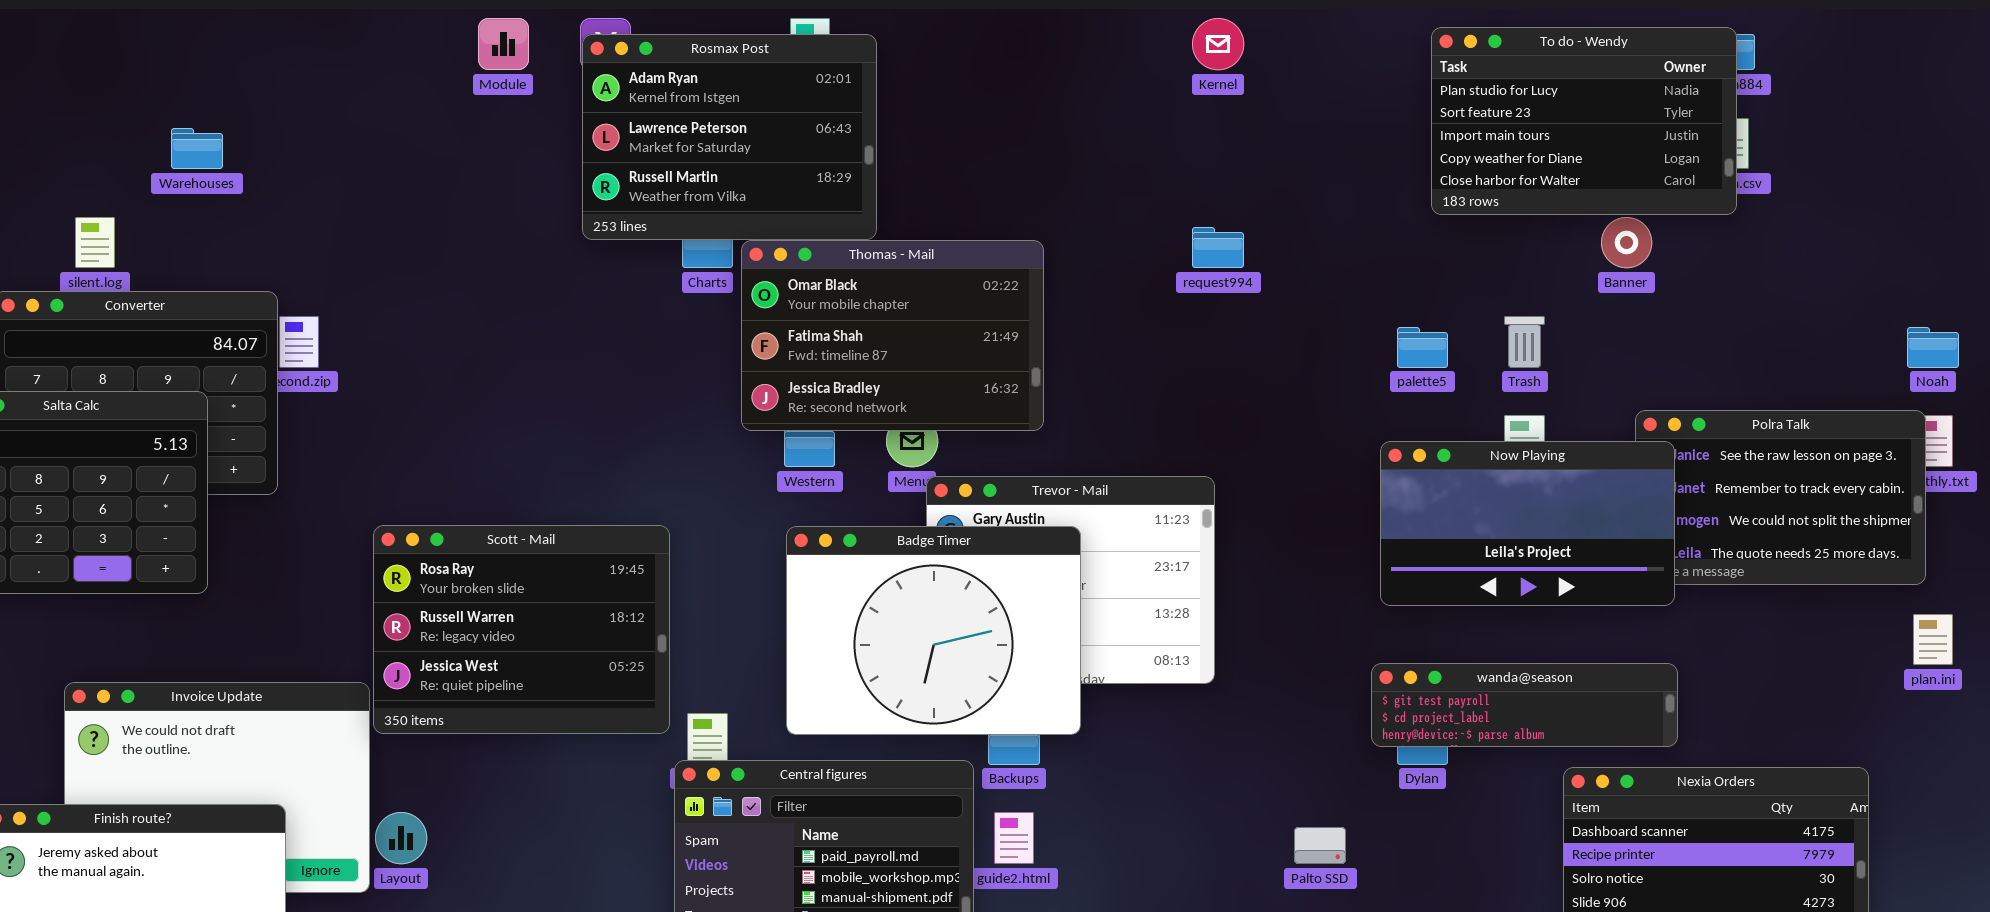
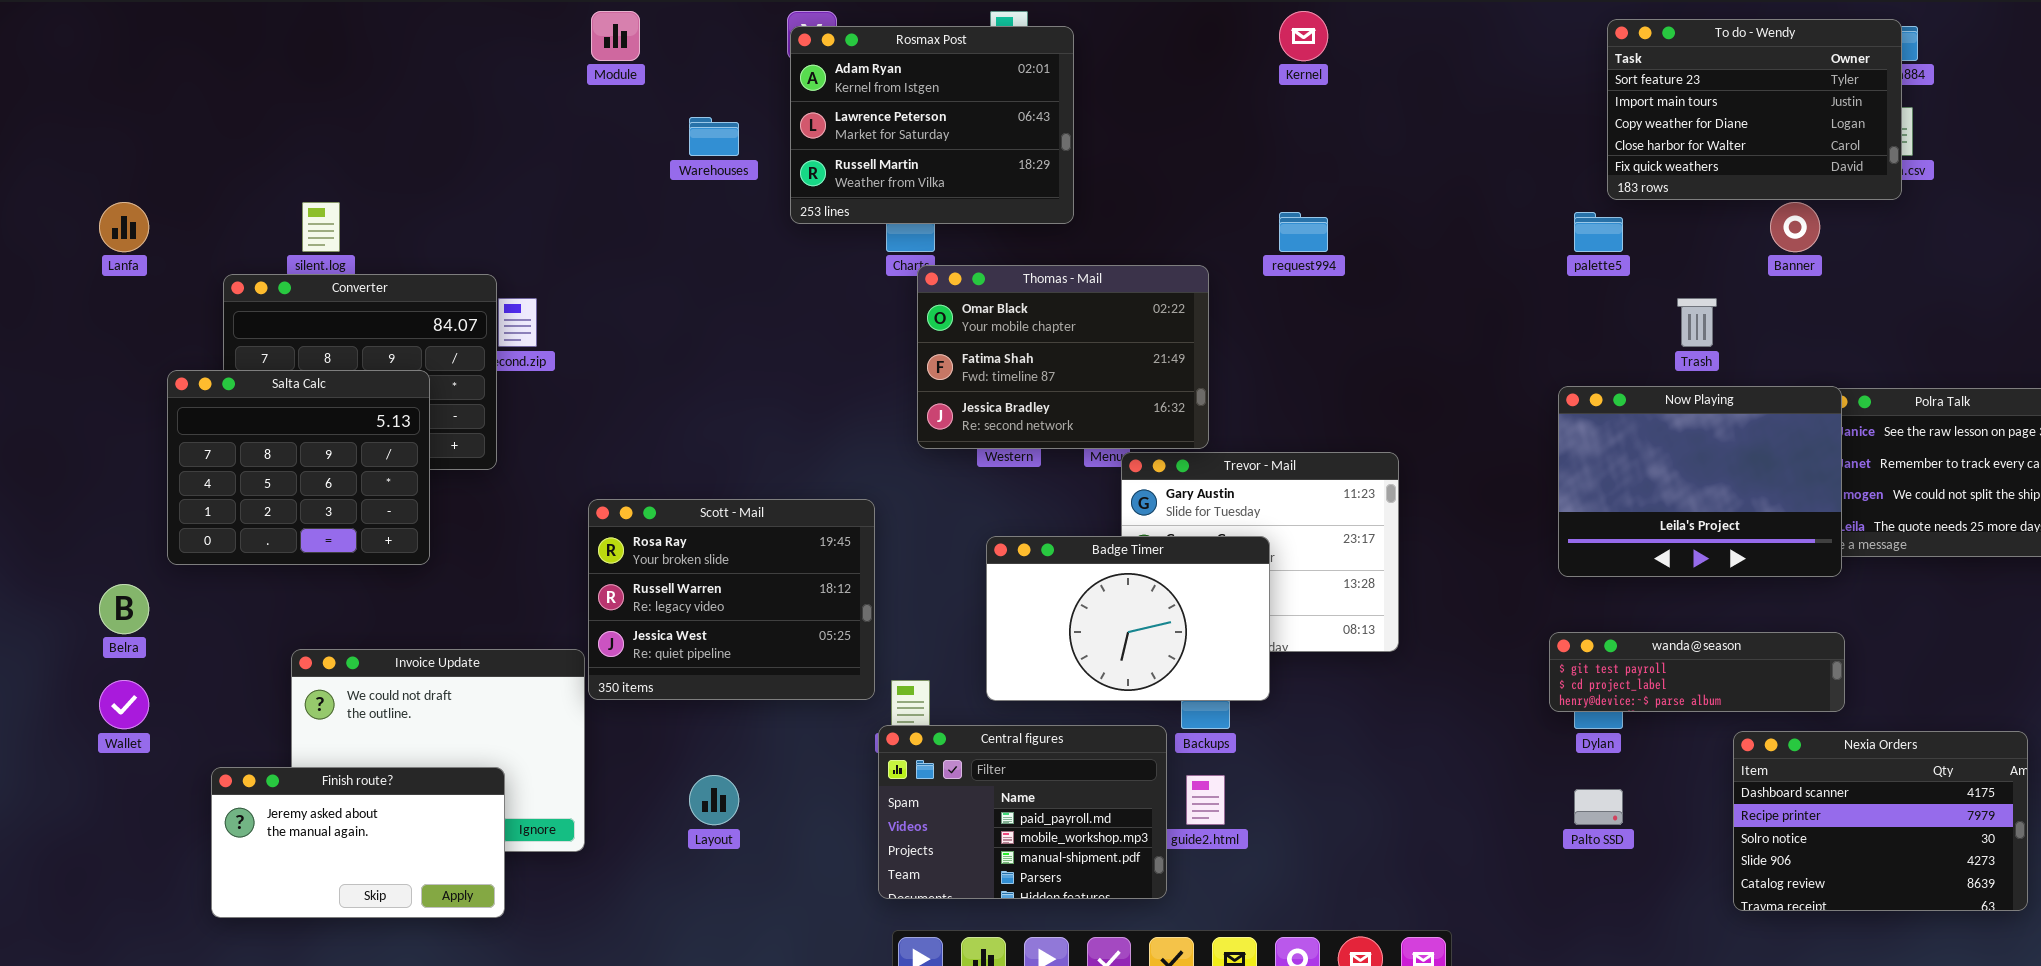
Module: [478,18,529,70] -> [591,11,640,61], moved
Kernel: [1192,18,1244,70] -> [1279,11,1328,61], moved
To do - Wendy: [1431,27,1737,215] -> [1607,19,1902,200], scrolled down 1 row
Warehouses: [171,128,223,169] -> [689,117,739,156], moved
request994: [1192,227,1244,268] -> [1279,212,1328,252], moved
Thomas - Mail: [741,240,1044,431] -> [917,265,1209,449], moved
palette5: [1397,327,1448,368] -> [1574,212,1623,252], moved
Now Playing: [1380,441,1675,606] -> [1558,386,1842,577], resized
Badge Timer: [786,526,1081,735] -> [986,536,1270,701], resized
Layout: [375,812,427,864] -> [689,775,739,825], moved
Palto SSD: [1294,827,1346,864] -> [1574,789,1623,825], moved

